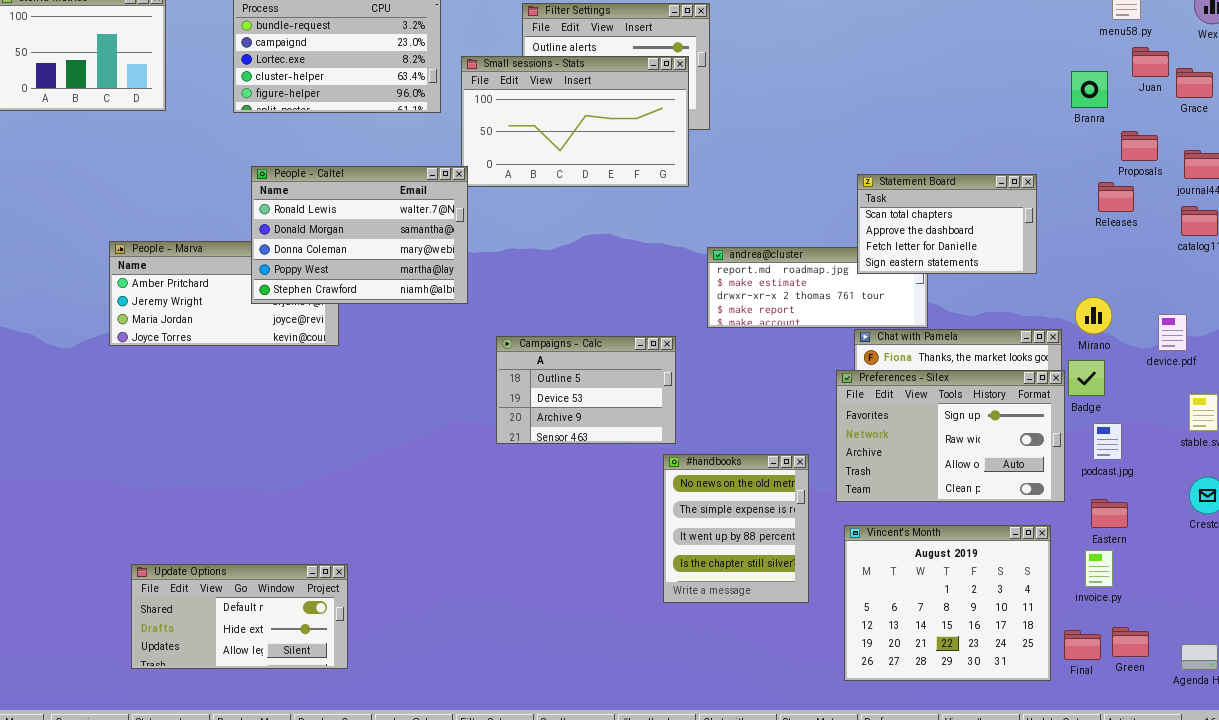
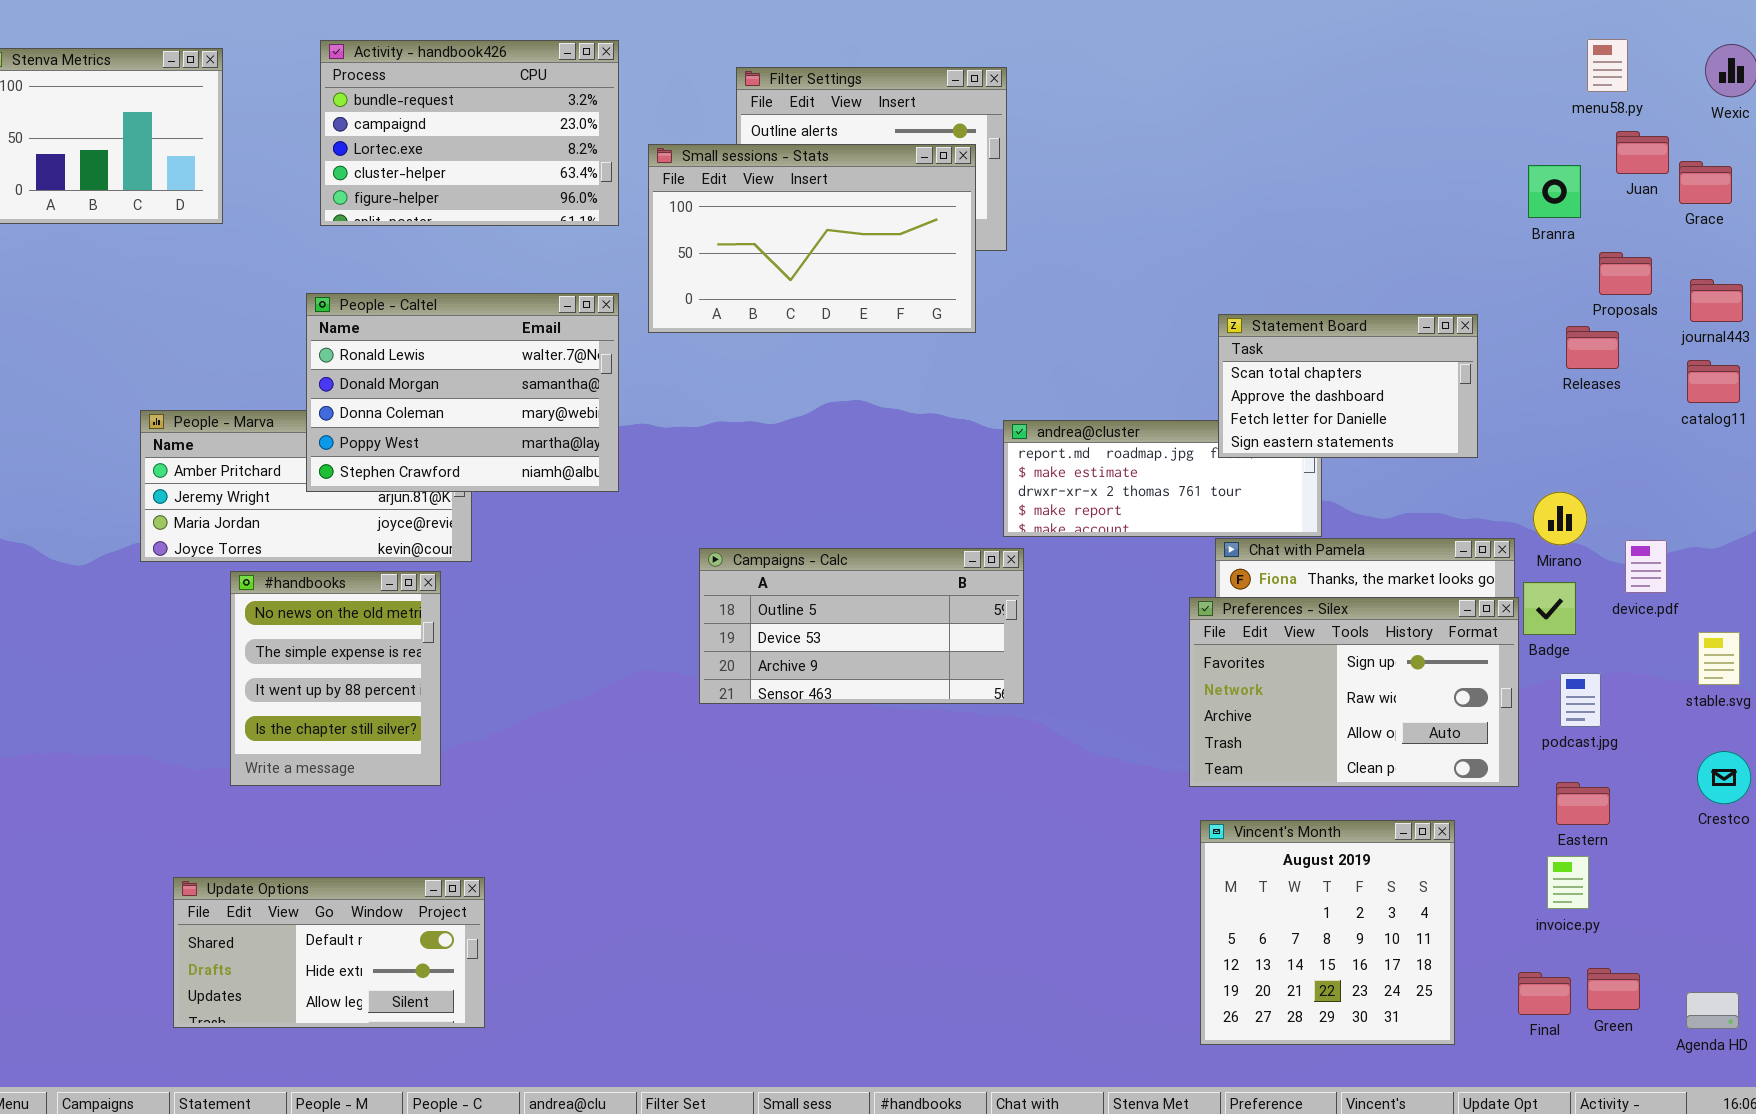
People - Caltel: [251,166,468,304] -> [306,293,619,492], moved
device.pdf: [1158,314,1187,351] -> [1625,540,1667,593], moved
Campaigns - Calc: [496,336,676,444] -> [699,548,1024,704], resized
#handbooks: [663,454,809,603] -> [230,571,441,786], moved
Vincent's Month: [844,525,1051,681] -> [1200,820,1455,1045], resized

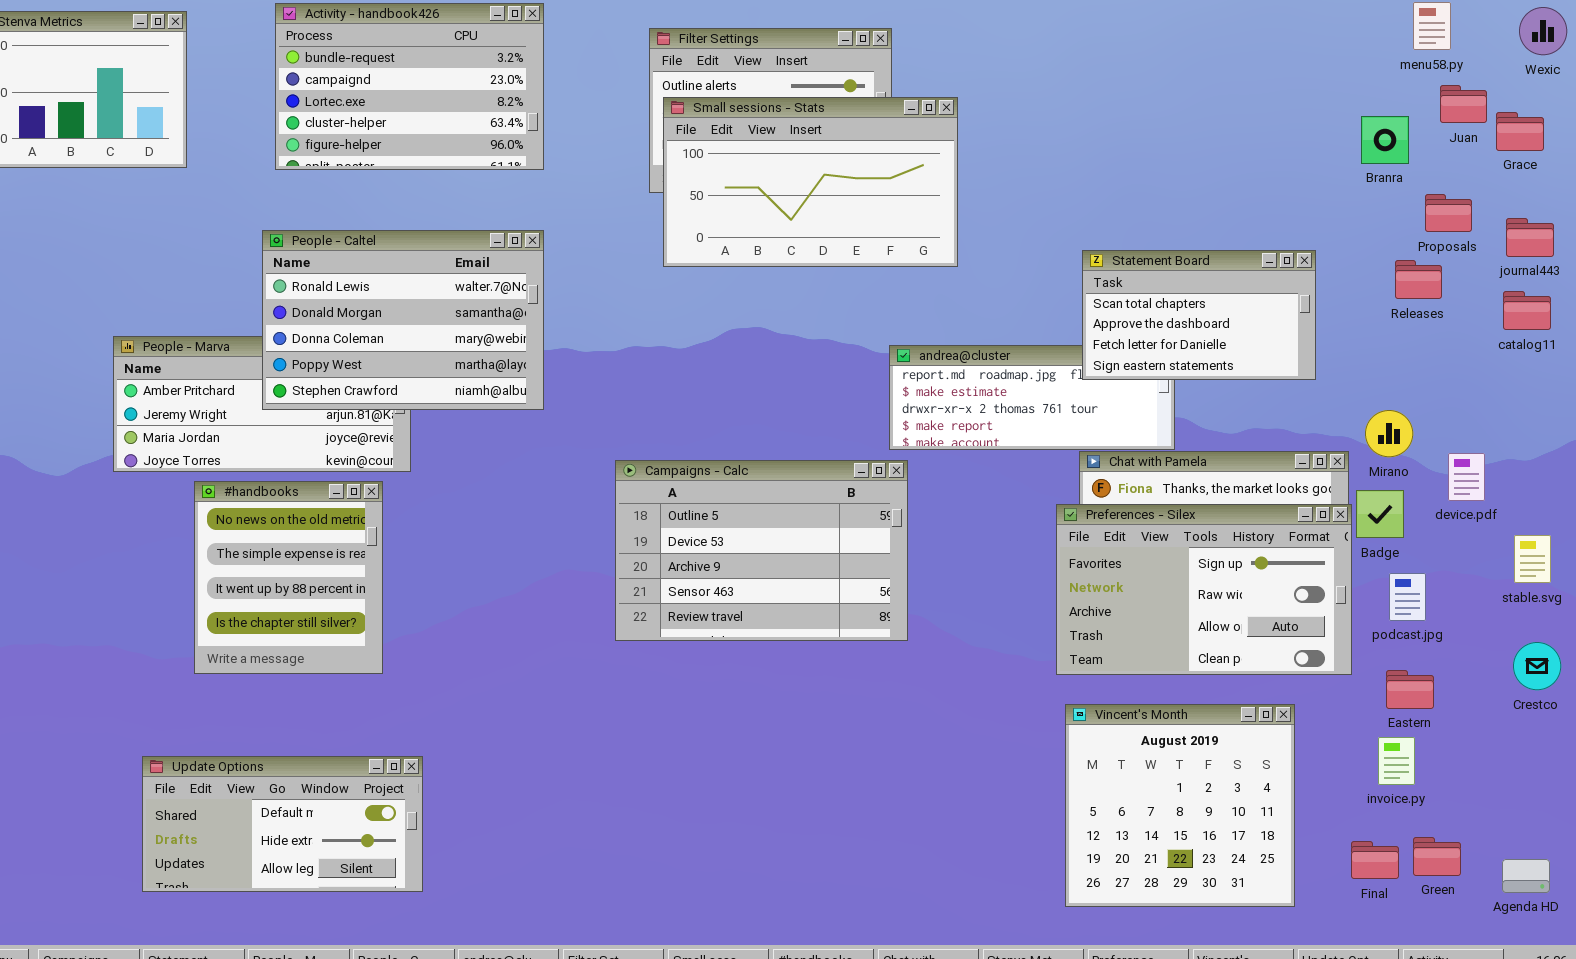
Small sessions - Stats: [648,144,976,333] -> [663,97,958,267], moved
Campaigns - Calc: [699,548,1024,704] -> [615,460,908,641], resized

